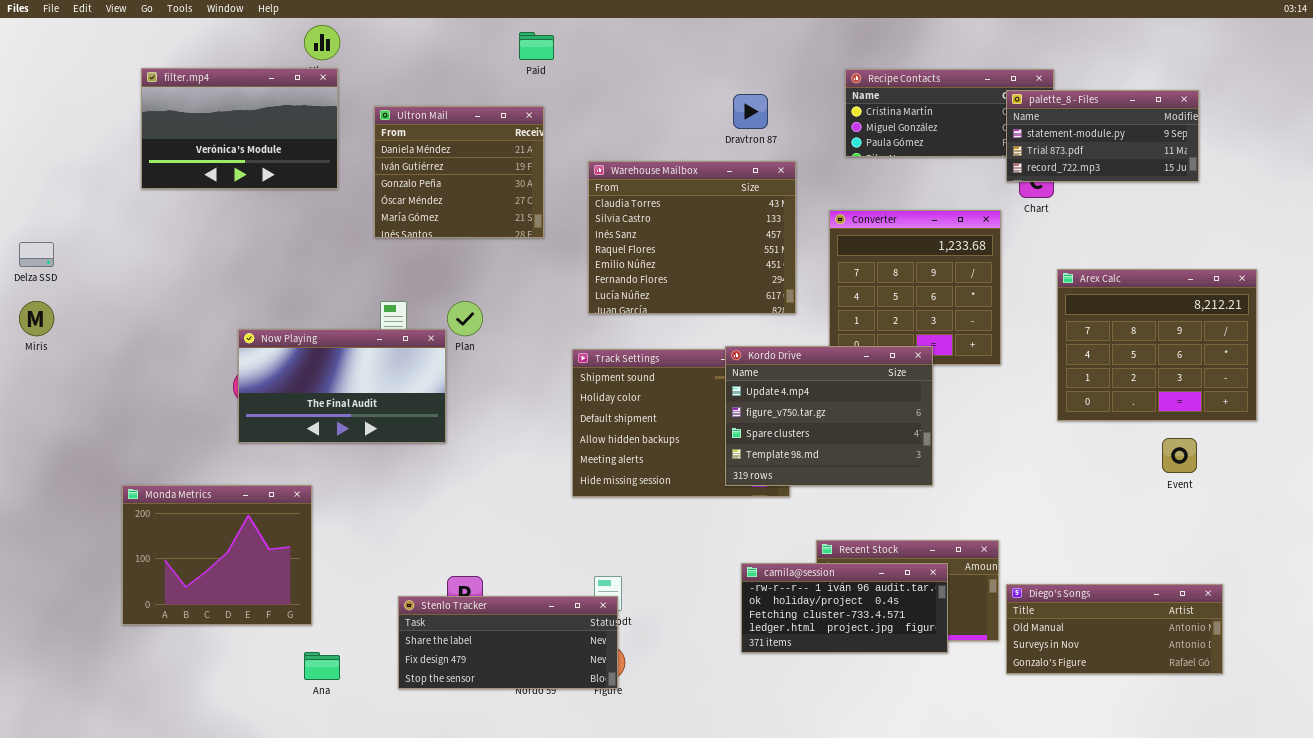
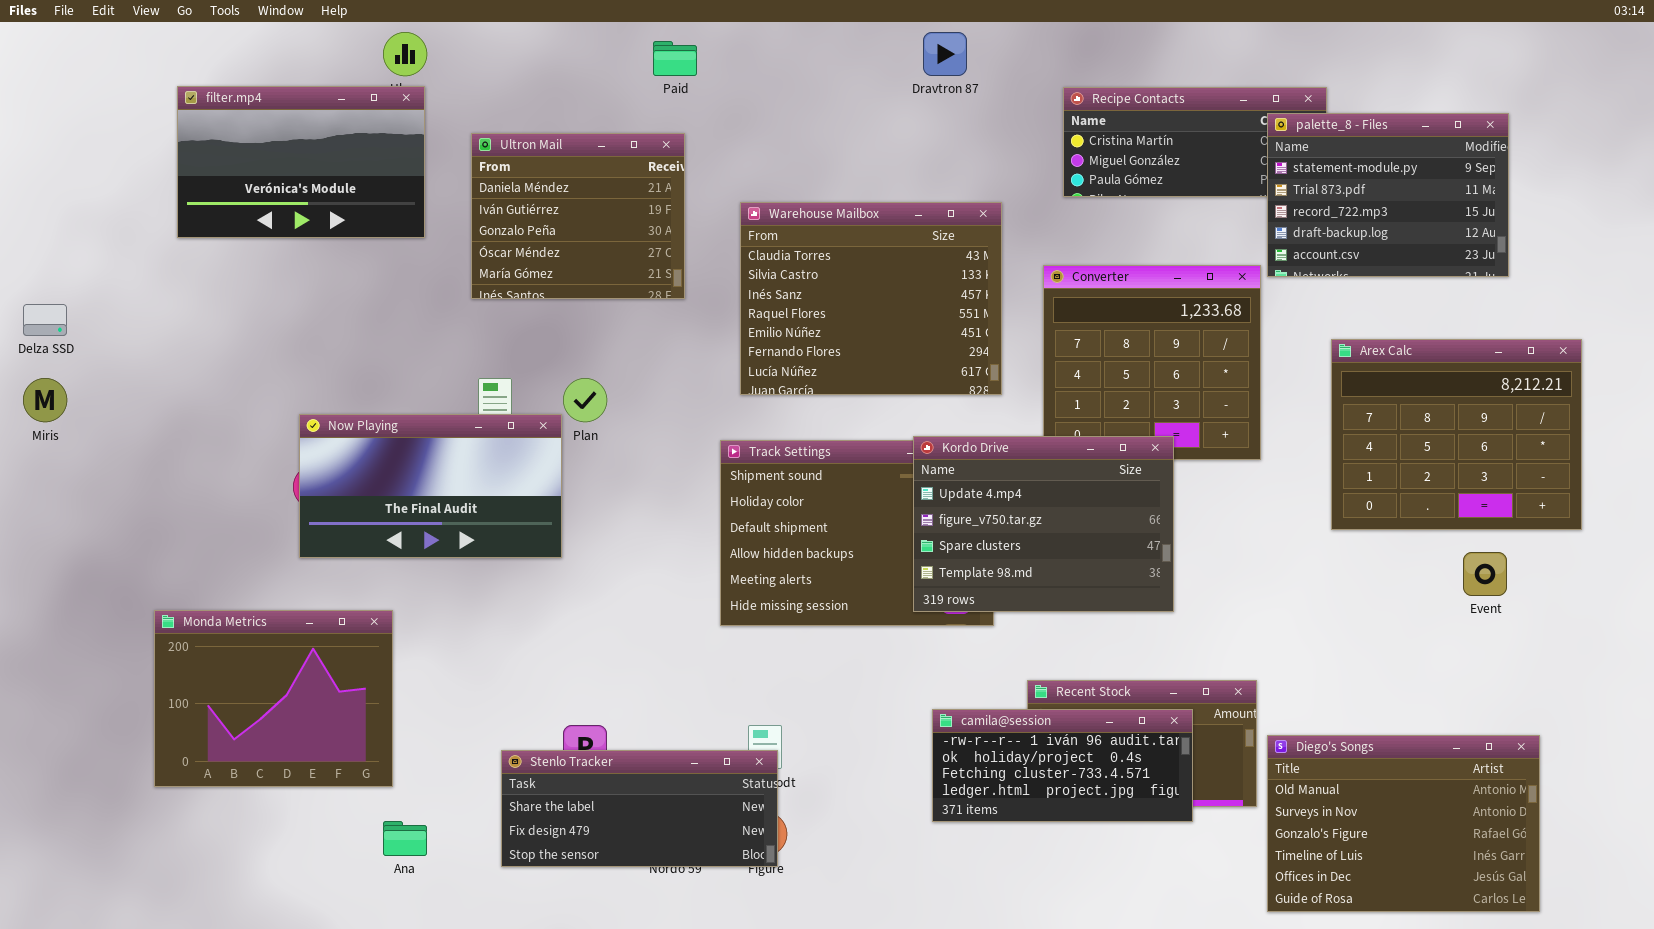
palette_8 - Files: [1006,90,1199,182] -> [1267,113,1509,277], resized
Dravtron 87: [733,94,768,129] -> [923,32,967,76], moved
Diego's Songs: [1006,584,1223,674] -> [1267,735,1540,912], resized

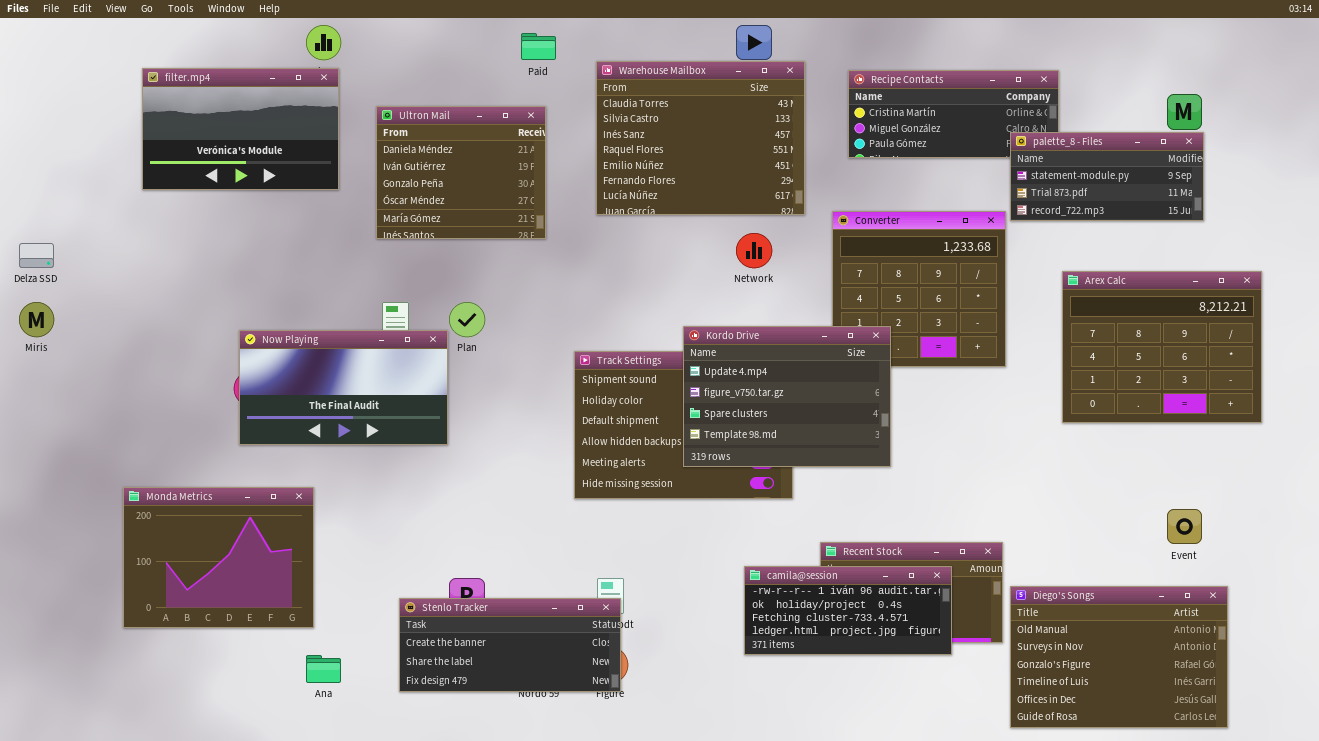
palette_8 - Files: [1267,113,1509,277] -> [1010,132,1204,221], resized
Warehouse Mailbox: [740,202,1002,395] -> [596,61,805,215], moved
Kordo Drive: [913,436,1174,612] -> [683,326,891,467], moved
Event: [1463,552,1507,596] -> [1167,509,1202,544], moved
Stenlo Tracker: [501,750,778,867] -> [399,598,621,692], scrolled up 1 row

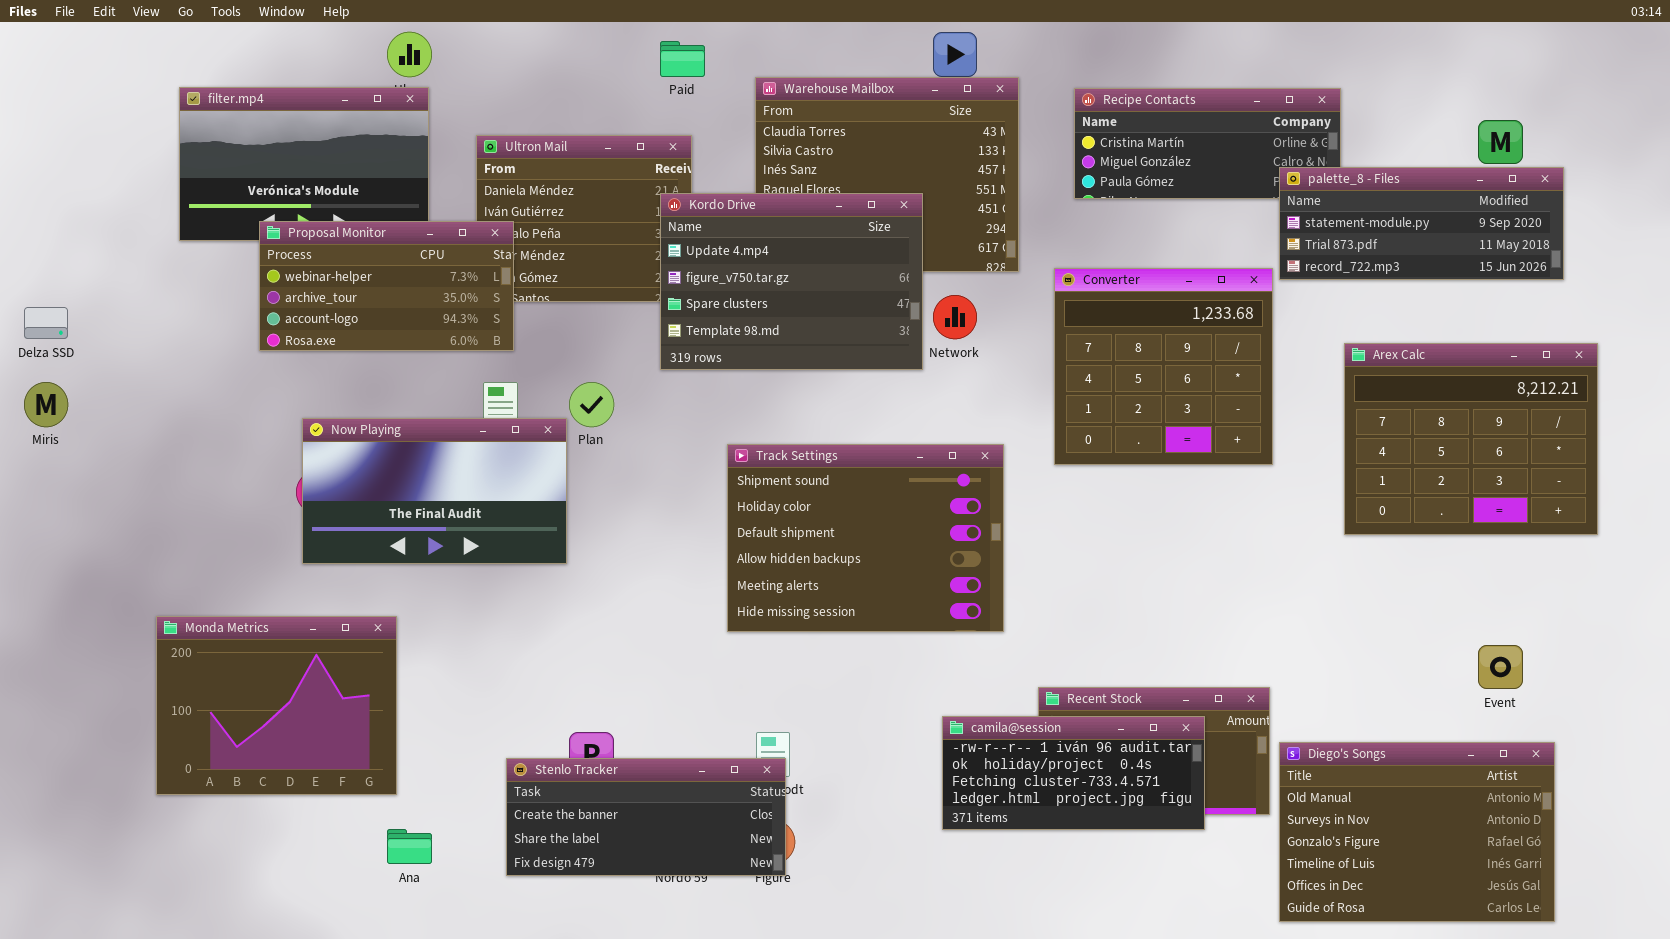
palette_8 - Files: [1010,132,1204,221] -> [1279,167,1564,280], resized
Proposal Monitor: none -> [259,221,514,351], opened
Kordo Drive: [683,326,891,467] -> [660,193,923,370], moved

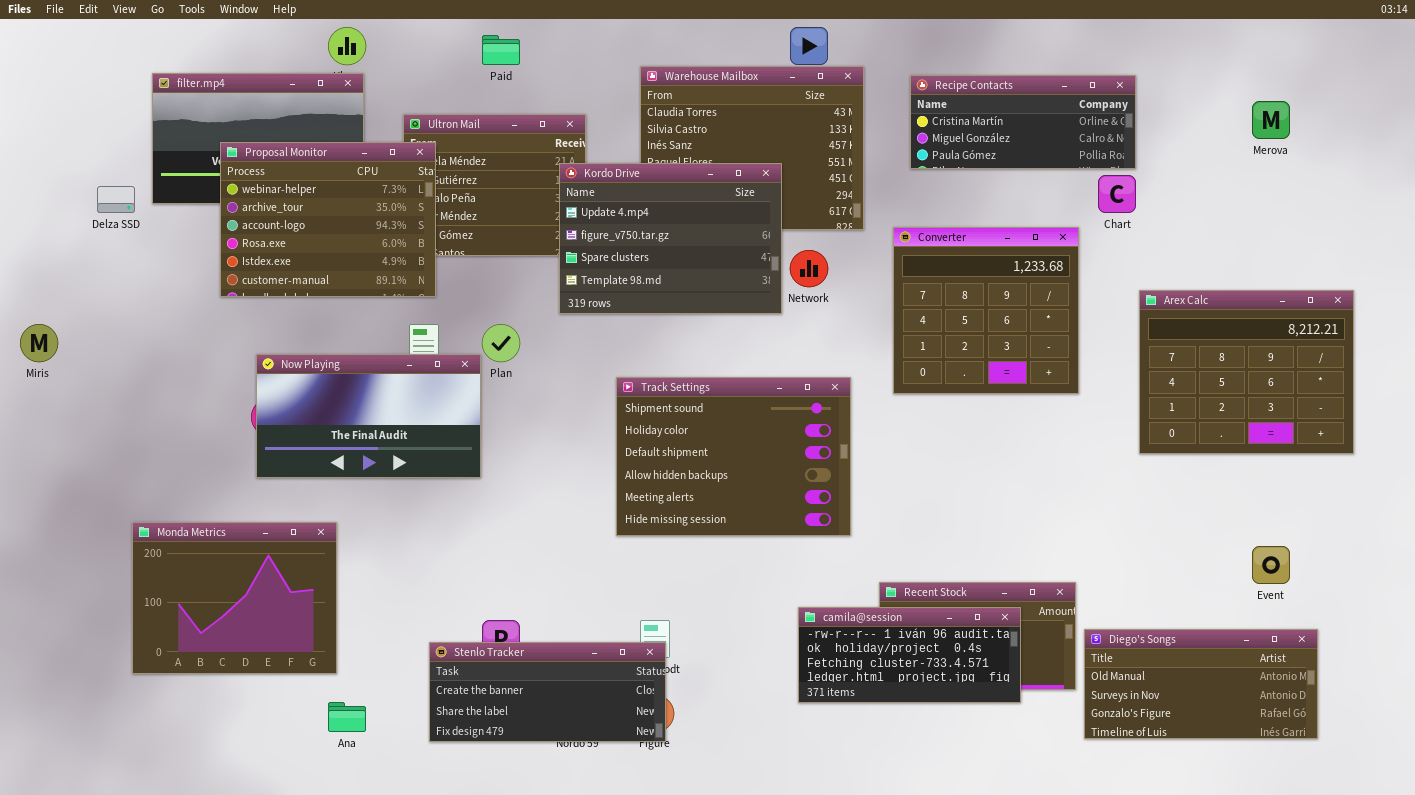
Paid: [660,41,705,77] -> [482,35,520,65], moved
palette_8 - Files: [1279,167,1564,280] -> none, closed
Proposal Monitor: [259,221,514,351] -> [220,142,436,297], resized
Delza SSD: [24,307,68,339] -> [97,186,135,213], moved
Diego's Songs: [1279,742,1555,922] -> [1084,629,1318,739], resized

